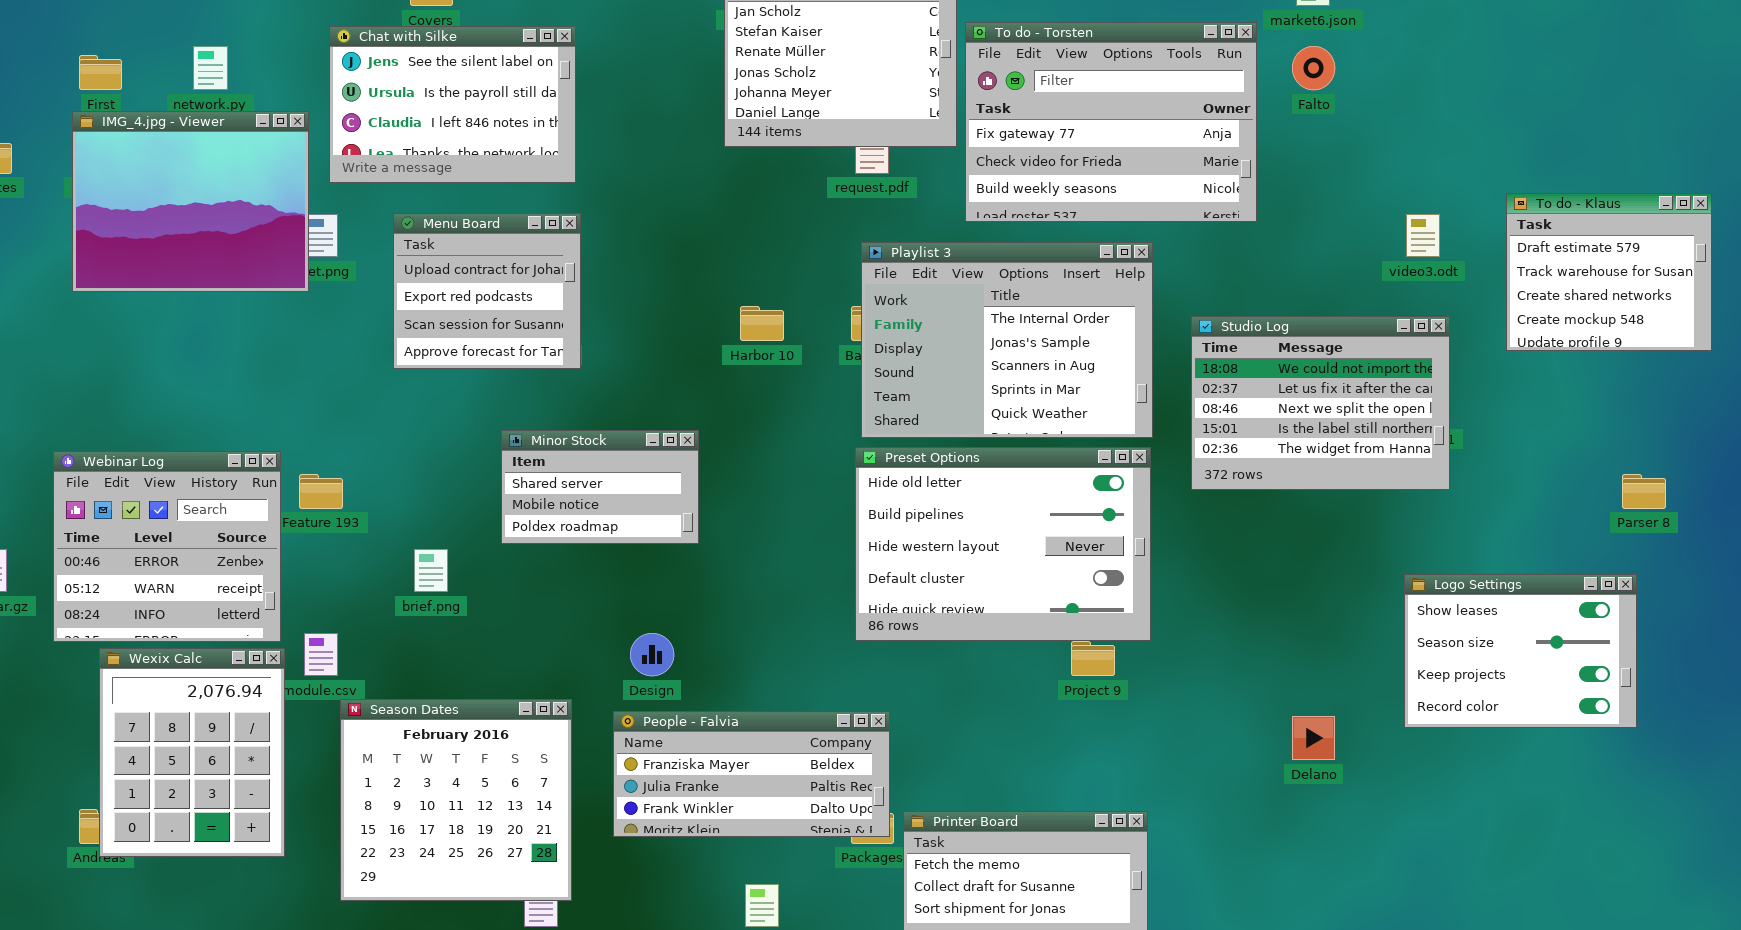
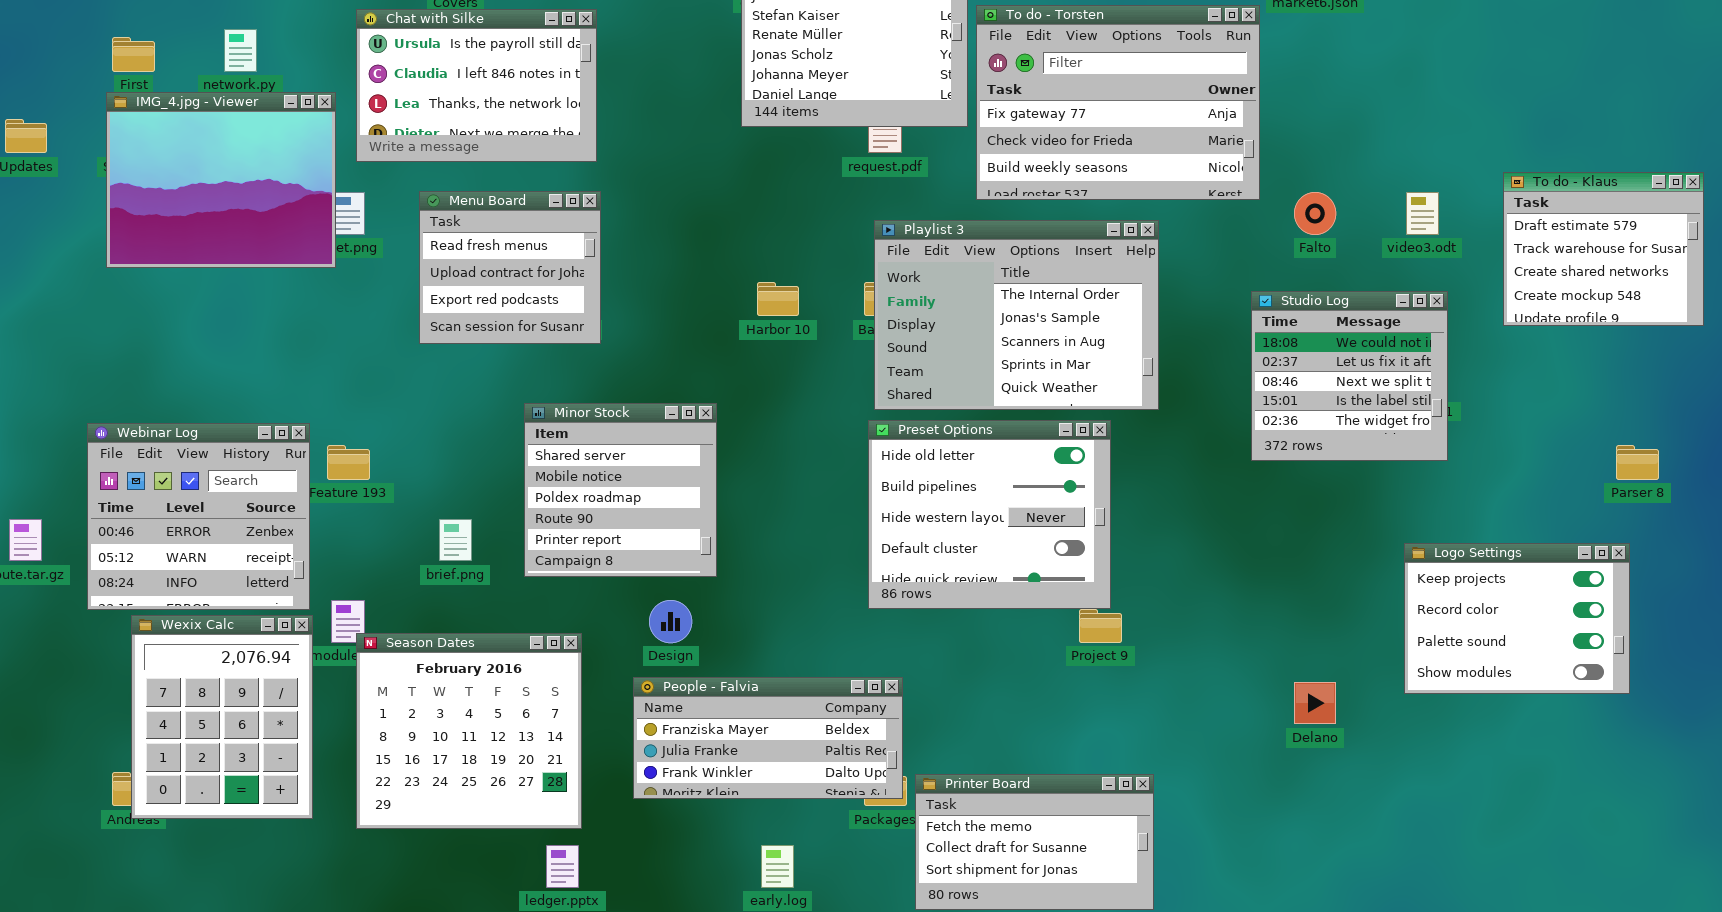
Chat with Silke: [329,26,576,183] -> [356,9,597,162], scrolled down 1 row
Falto: [1292,46,1335,90] -> [1294,192,1336,235], moved
Menu Board: [393,213,581,369] -> [419,191,601,344], scrolled up 1 row
Studio Log: [1191,316,1450,490] -> [1251,291,1448,461], resized
Minor Stock: [501,430,699,544] -> [524,403,717,577], resized
Preset Options: [855,447,1151,641] -> [868,420,1111,609], resized
Logo Settings: [1404,574,1637,728] -> [1404,543,1630,694], scrolled down 2 rows
Season Dates: [340,699,572,901] -> [356,633,582,829], moved

